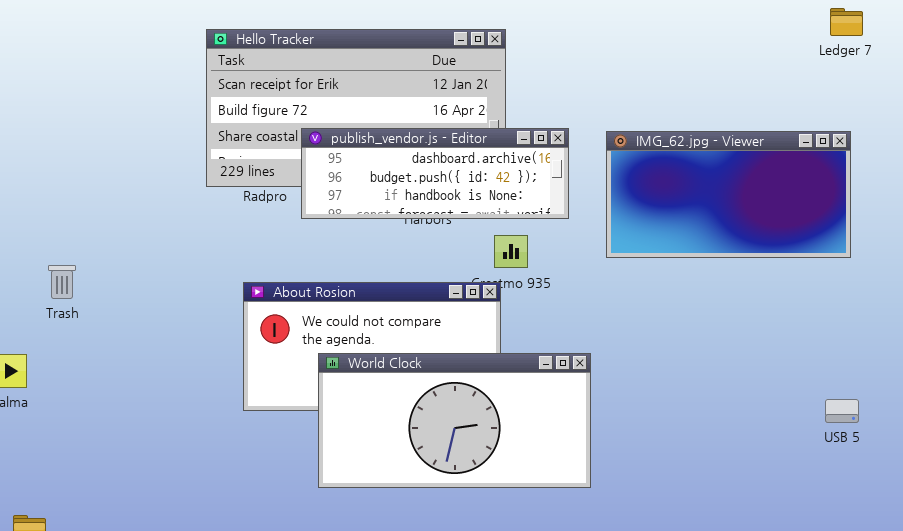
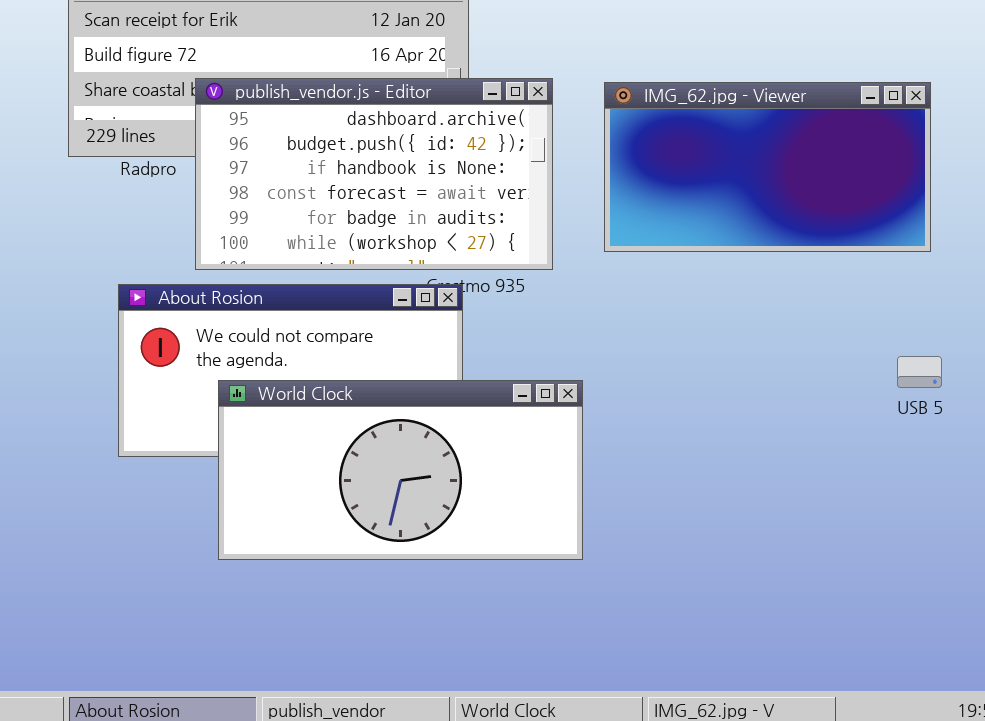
publish_vendor.js - Editor: [301,128,569,219] -> [195,78,553,270], resized
USB 5: [825,399,859,423] -> [897,356,942,388], moved

